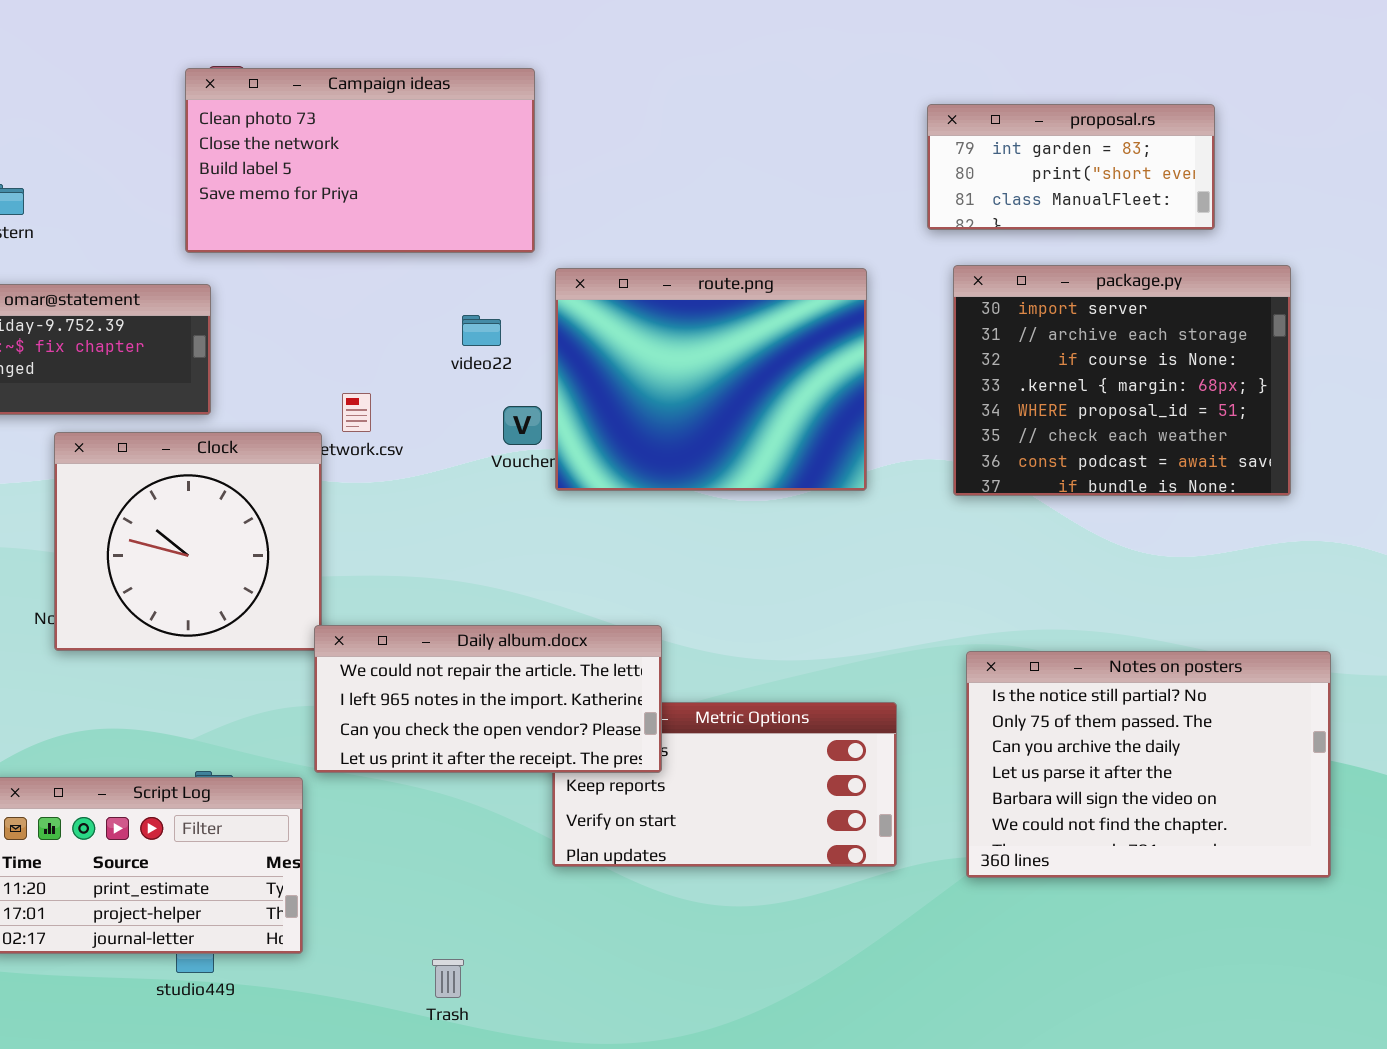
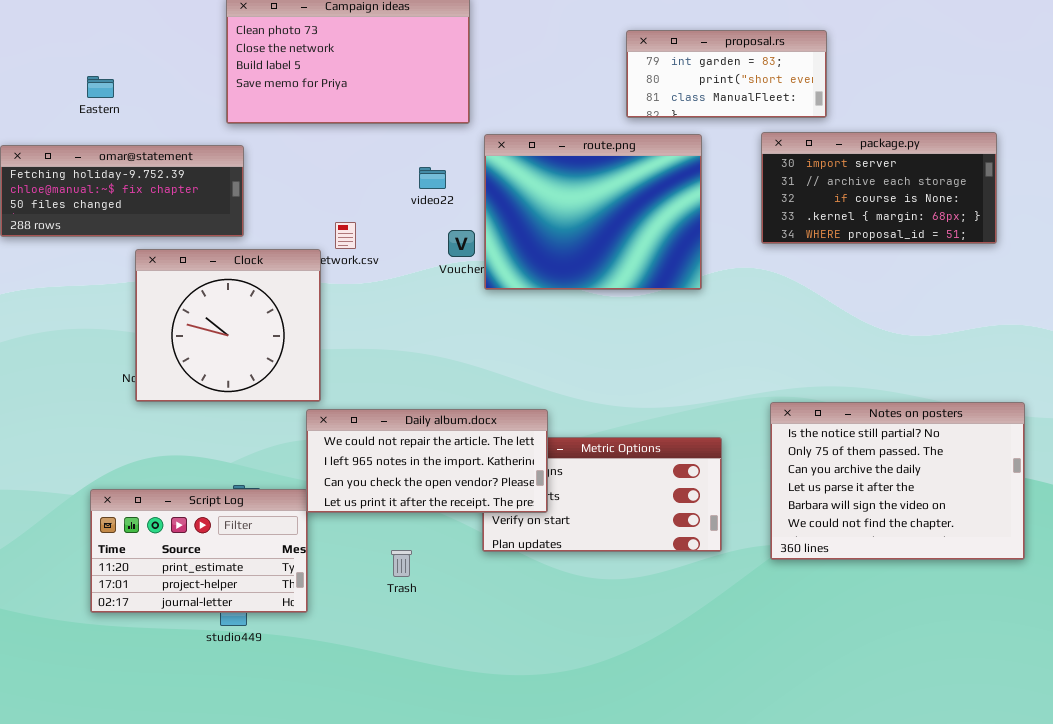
proposal.rs: [927,104,1215,230] -> [626,30,827,118], moved
package.py: [953,265,1291,496] -> [761,132,997,244], resized
Daily album.docx: [314,625,662,773] -> [306,409,548,513], moved
Trash: [432,959,464,998] -> [391,550,412,577], moved

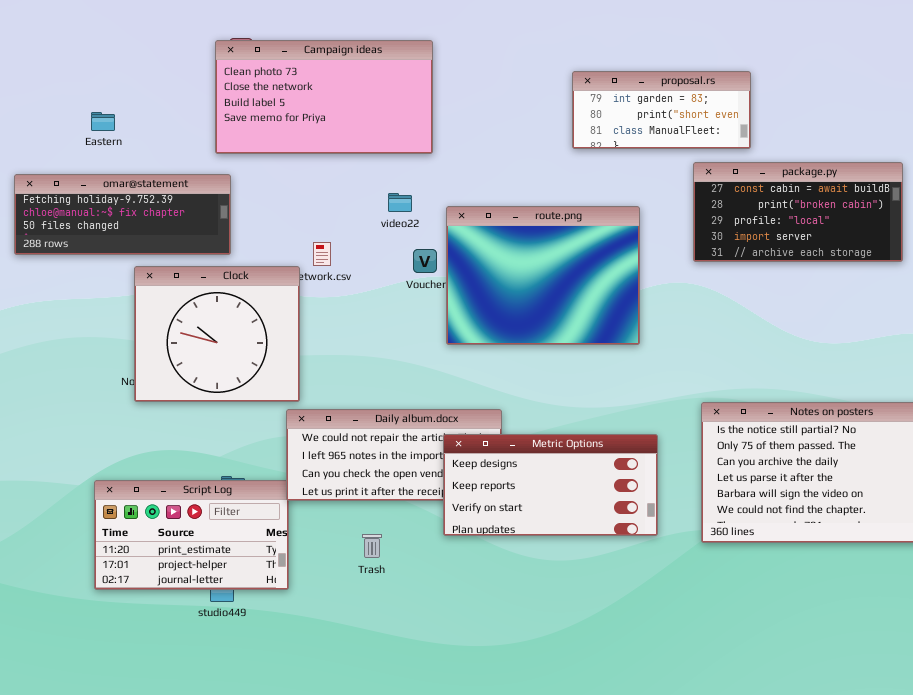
package.py: [761,132,997,244] -> [693,162,903,262], scrolled up 3 rows
route.png: [484,134,702,290] -> [446,206,640,345], moved
Metric Options: [482,437,722,552] -> [443,434,658,536], raised

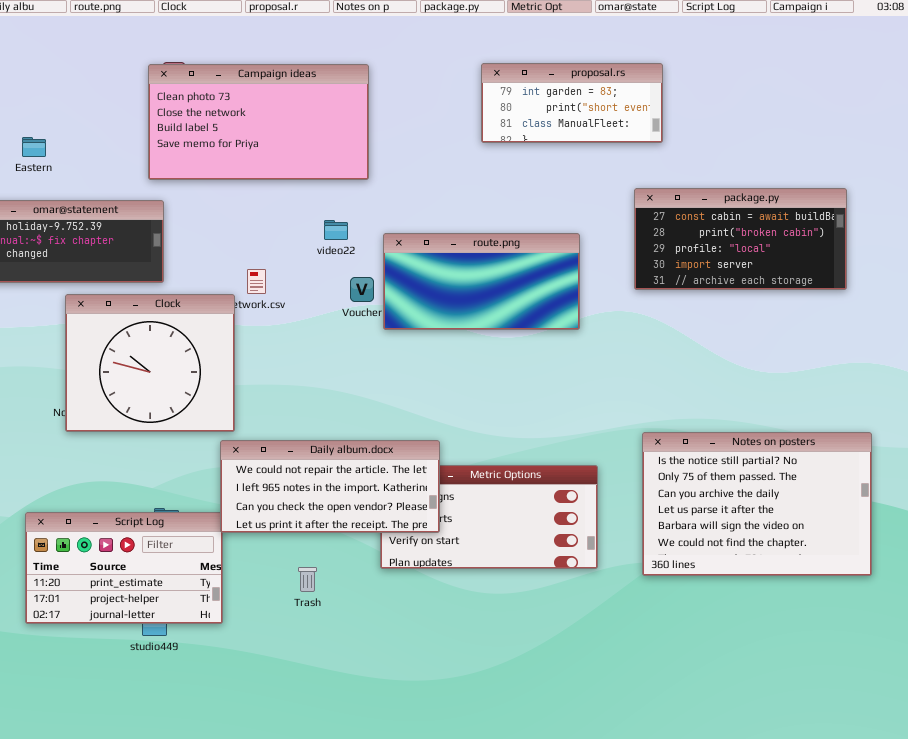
proposal.rs: [572,71,751,149] -> [481,63,663,143], moved
route.png: [446,206,640,345] -> [383,233,580,330], resized
Daily album.docx: [286,409,502,501] -> [220,440,440,533], raised

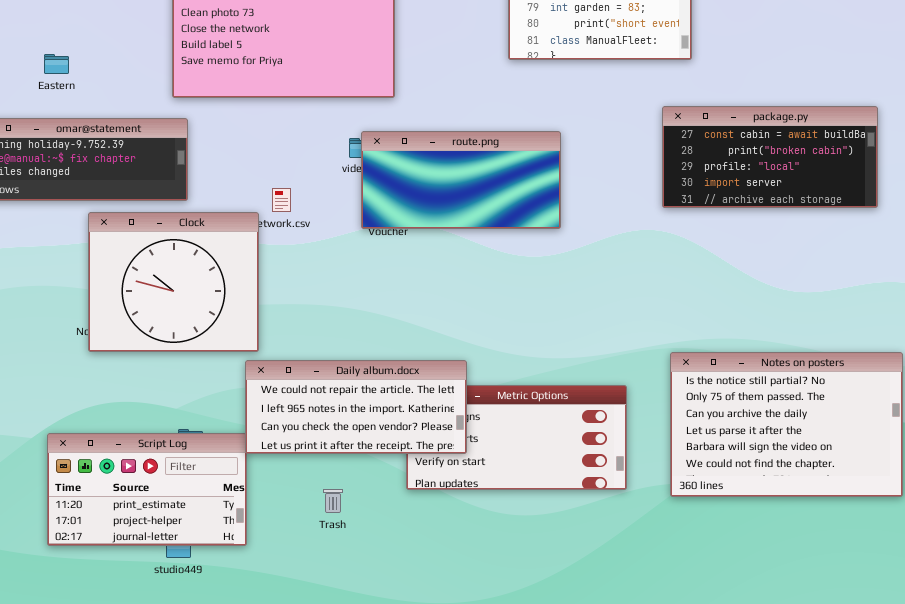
route.png: [383,233,580,330] -> [361,131,561,229], moved

